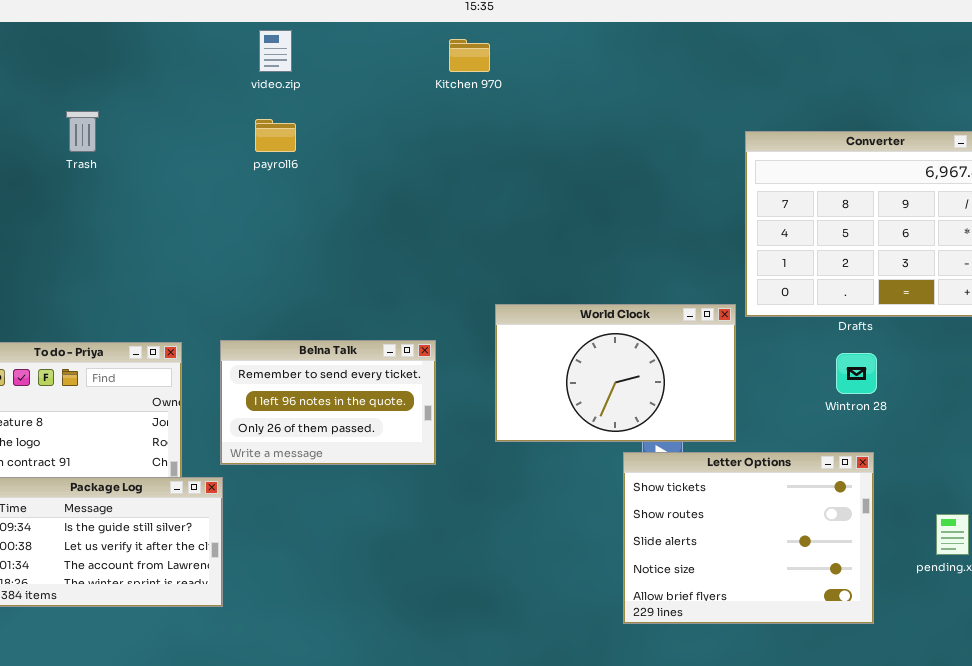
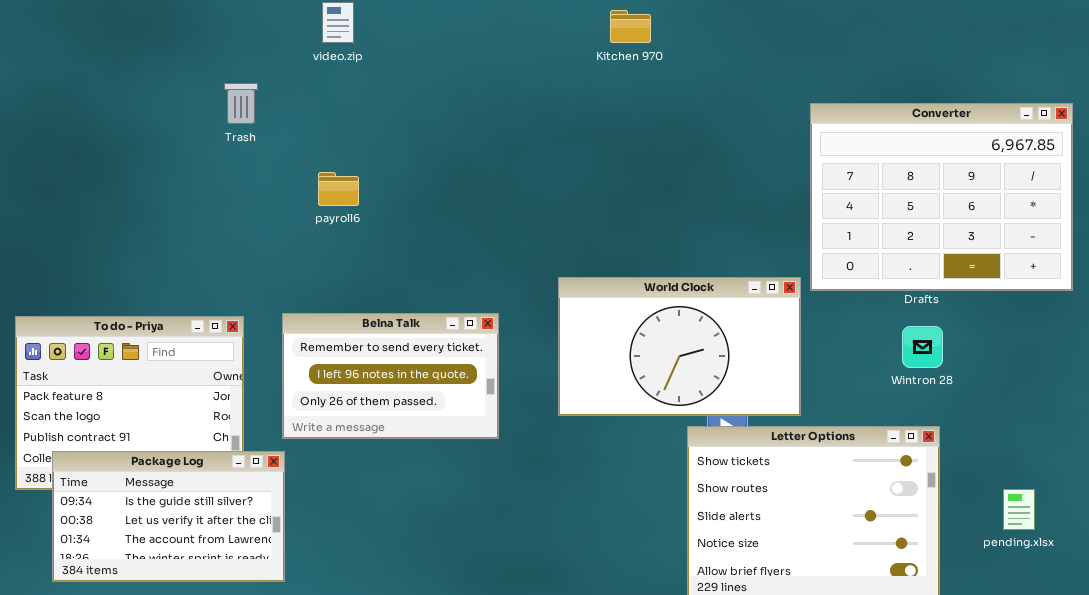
Kitchen 970: [449,39,490,72] -> [610,10,651,43], moved
Trash: [66,111,99,152] -> [224,83,258,124], moved
payroll6: [255,119,296,152] -> [318,172,359,206], moved

